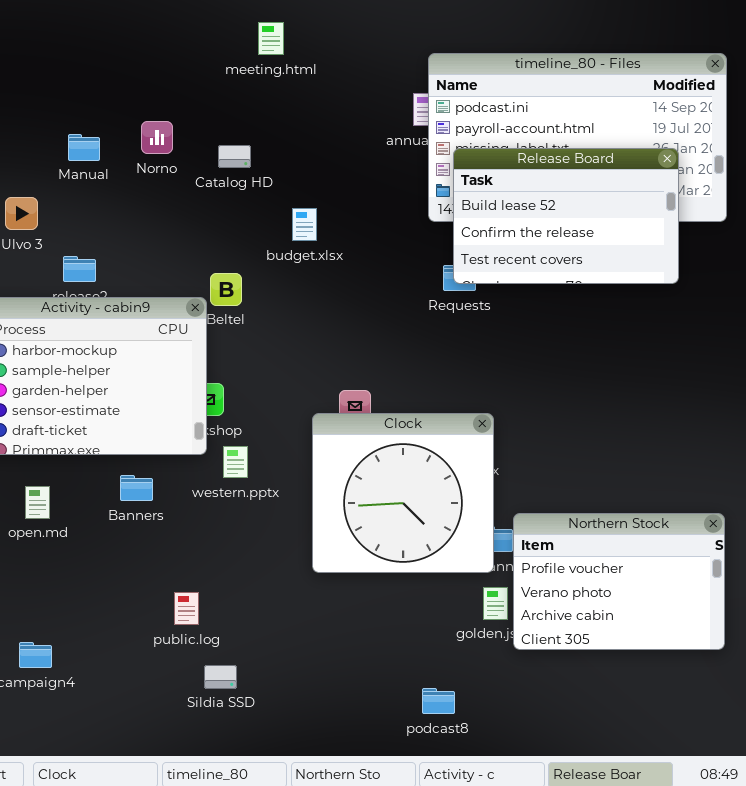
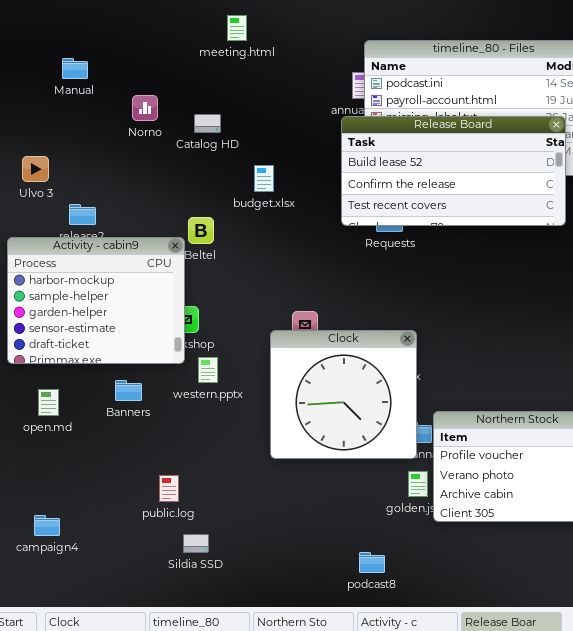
Manual: [68,134,100,161] -> [62,58,88,79], moved
Release Board: [453,148,679,284] -> [341,116,566,226], resized

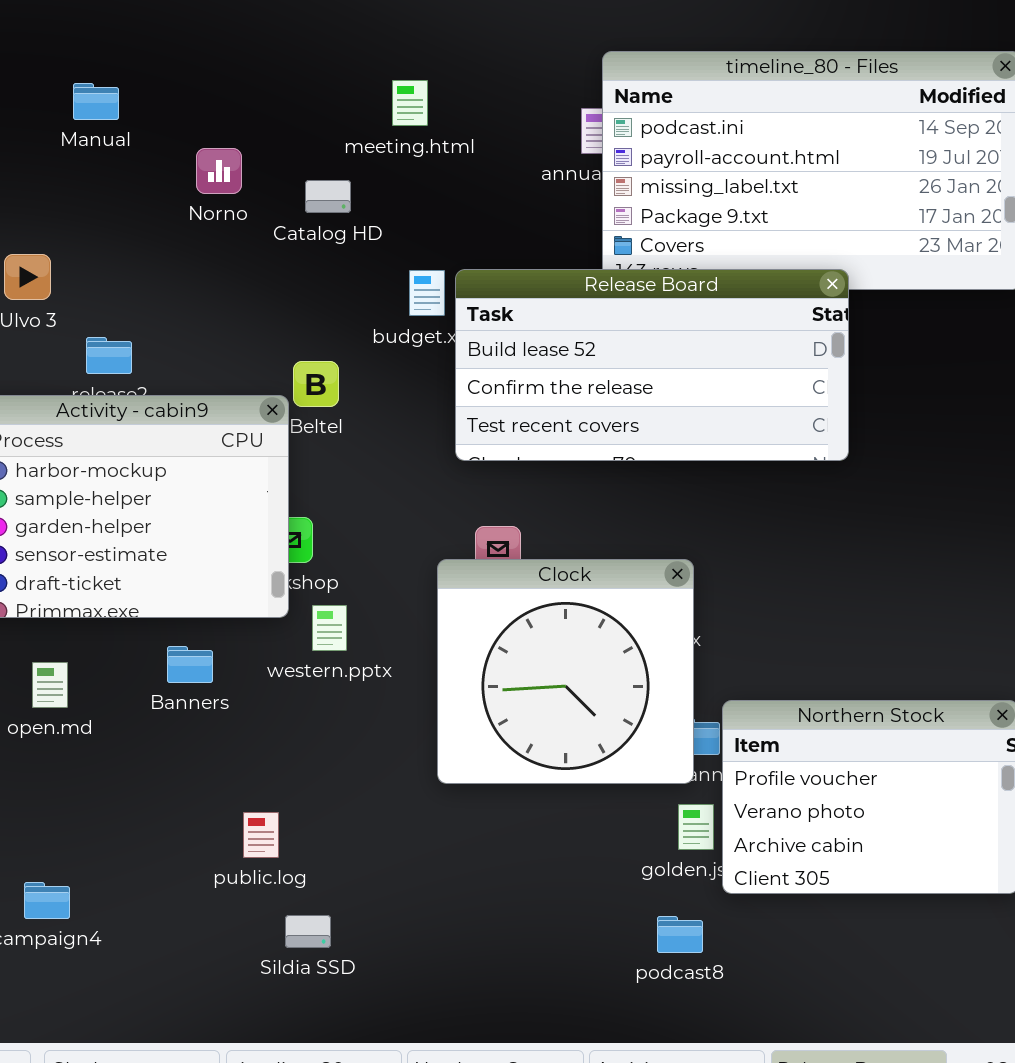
meeting.html: [227,15,247,41] -> [392,80,428,126], moved
Release Board: [341,116,566,226] -> [455,269,849,461], moved
podcast8: [359,552,385,573] -> [657,916,703,953], moved

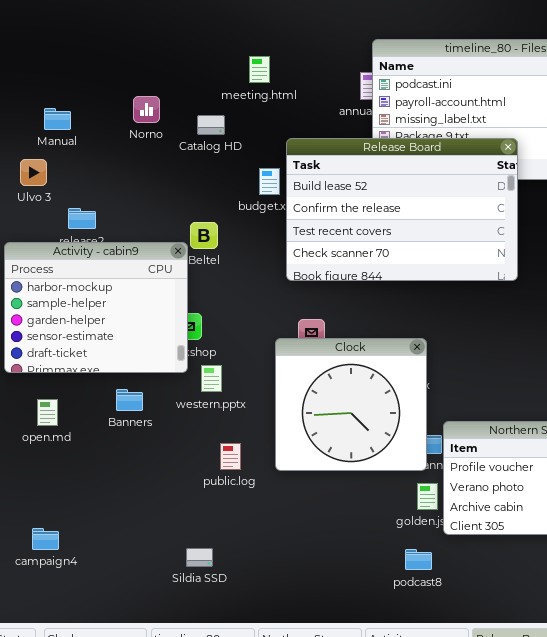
Manual: [73,83,119,120] -> [44,108,71,130], moved
Release Board: [455,269,849,461] -> [286,138,518,281], resized
public.log: [243,812,279,858] -> [220,443,241,470], moved

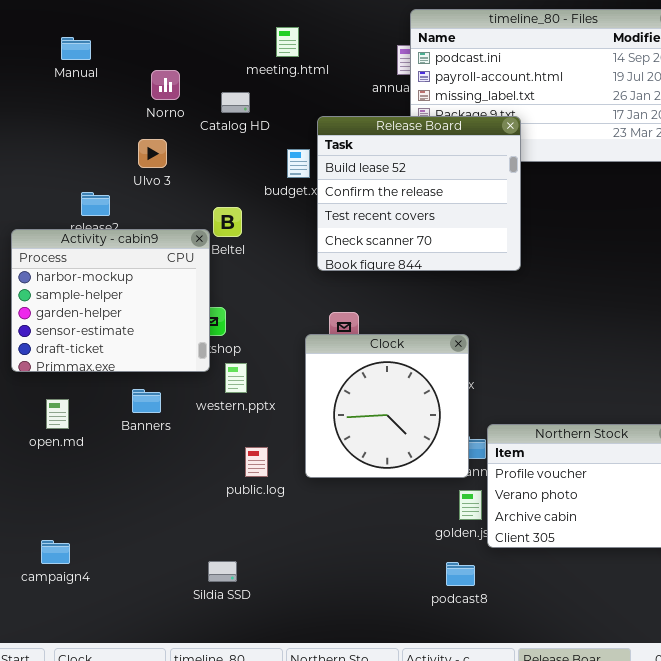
Manual: [44,108,71,130] -> [61,37,91,60], moved
Release Board: [286,138,518,281] -> [317,116,521,271], resized
Ulvo 3: [20,159,47,186] -> [138,139,167,168], moved

